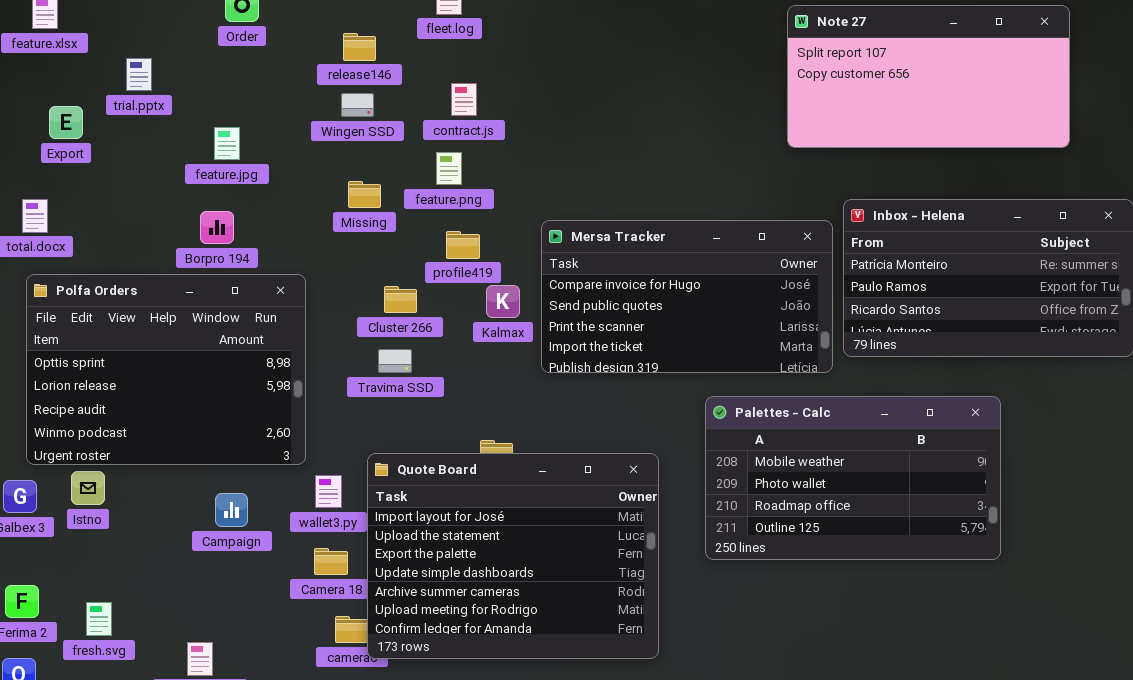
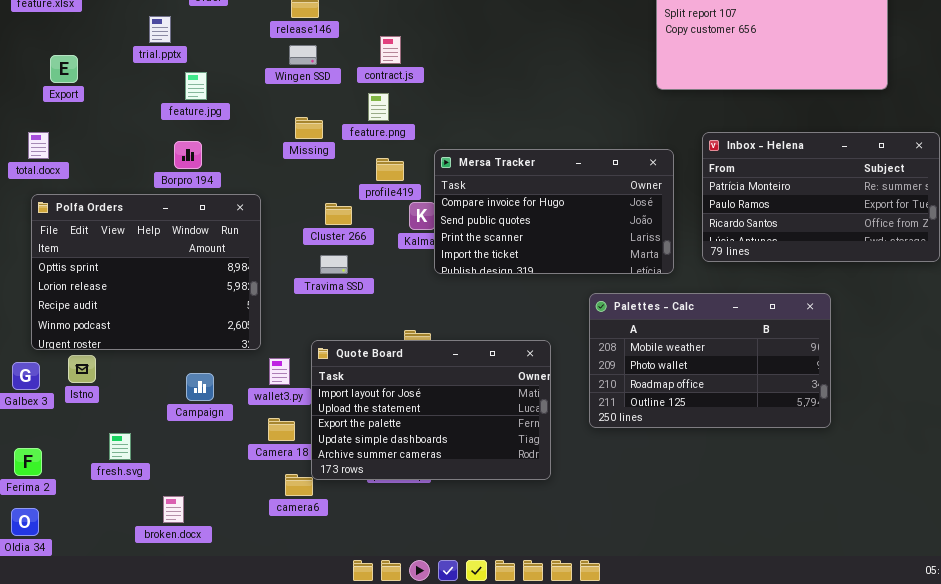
trial.pptx: [126,58,152,91] -> [149,16,171,43], moved
Mersa Tracker: [541,220,833,373] -> [434,149,674,274], moved
Quote Board: [367,453,659,659] -> [311,340,551,480], resized
fresh.svg: [86,602,112,636] -> [109,433,131,460], moved

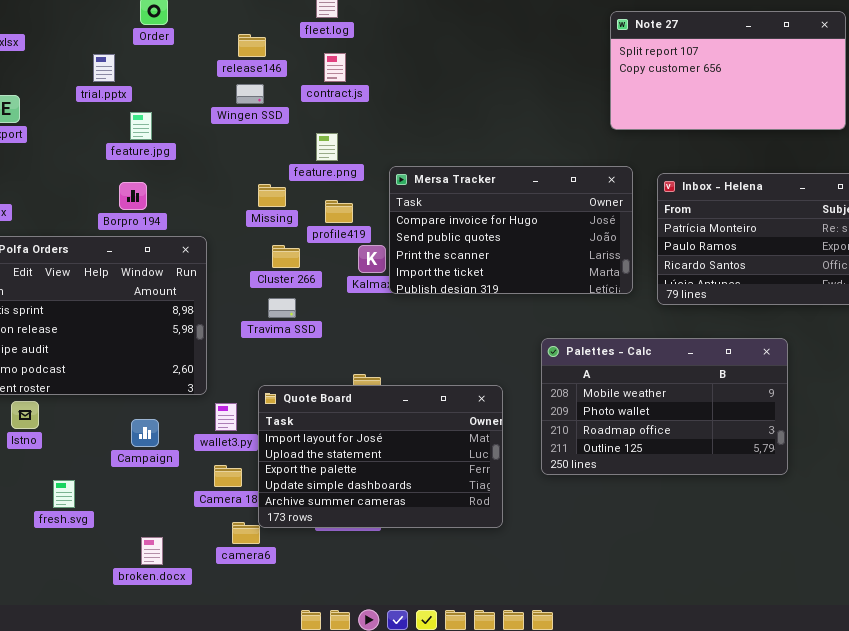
contract.js: [380,36,401,64] -> [324,53,346,82], moved
Missing: [295,117,323,139] -> [258,184,286,207], moved
Mersa Tracker: [434,149,674,274] -> [389,166,633,294], moved
broken.docx: [163,496,184,523] -> [141,537,163,565], moved

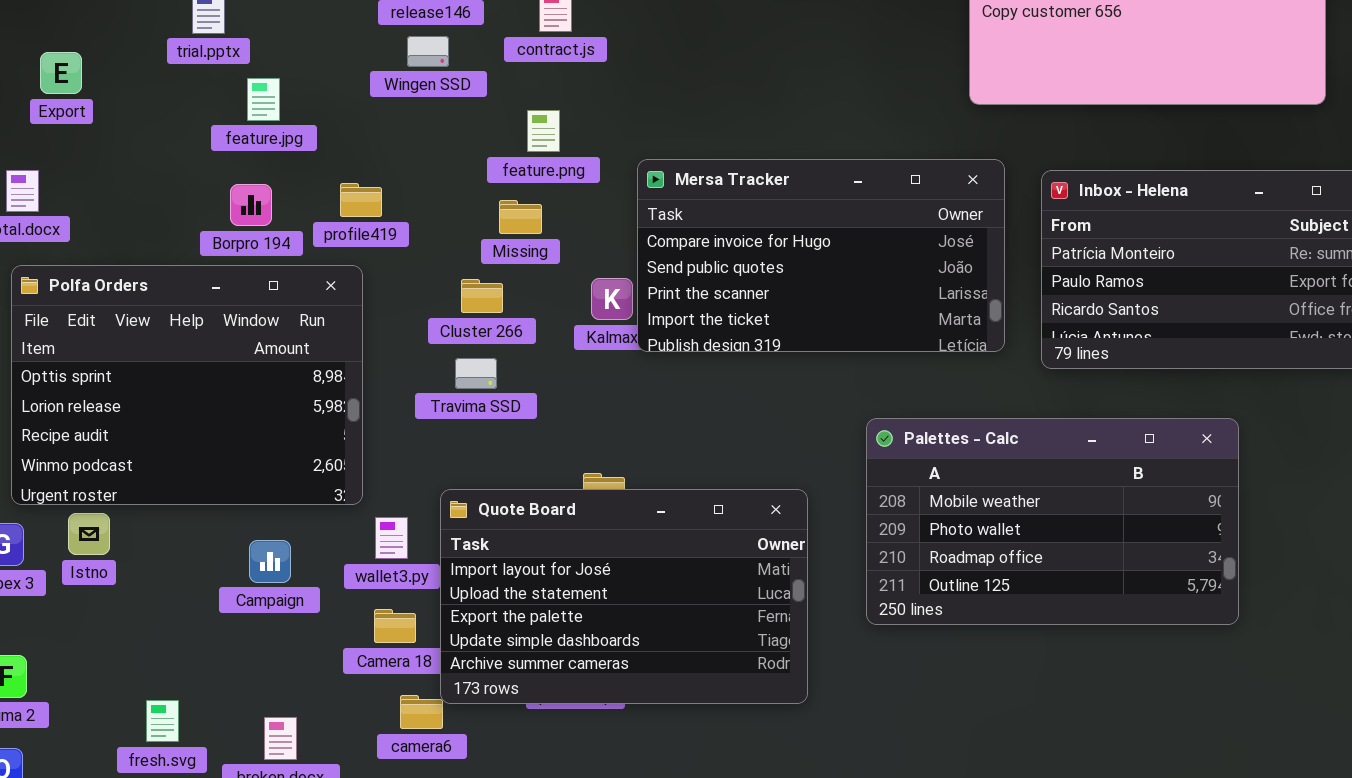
Missing: [258,184,286,207] -> [499,200,542,234], moved
profile419: [325,200,353,223] -> [340,183,382,217], moved
fresh.svg: [53,480,75,508] -> [146,700,179,742], moved

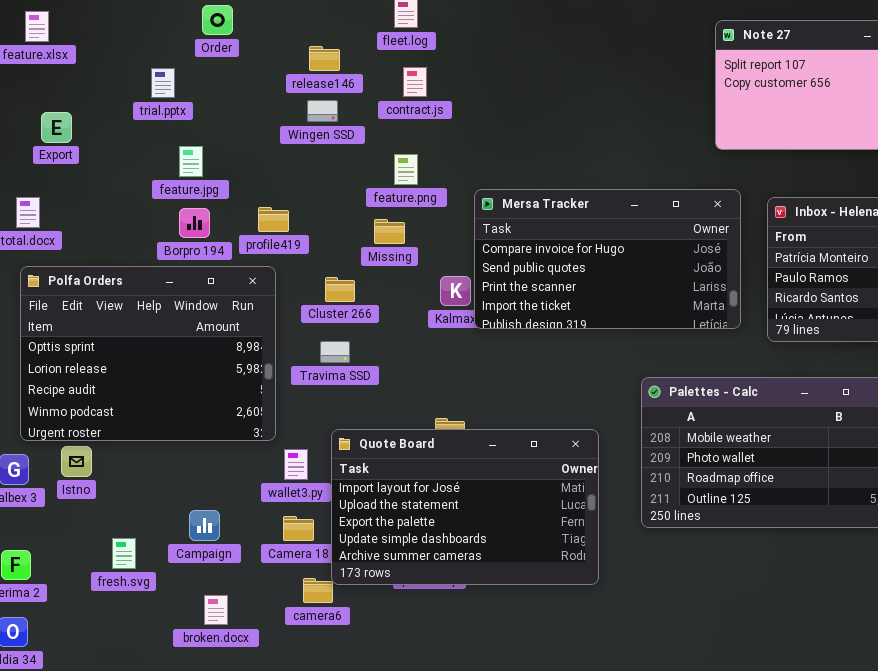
feature.jpg: [247,78,280,121] -> [179,146,203,177], moved
Cluster 266: [461,279,503,313] -> [325,277,355,302], moved
Travima SSD: [455,358,497,389] -> [320,341,350,363], moved
Campaign: [249,540,291,583] -> [189,510,220,541], moved
fresh.svg: [146,700,179,742] -> [112,538,136,569], moved

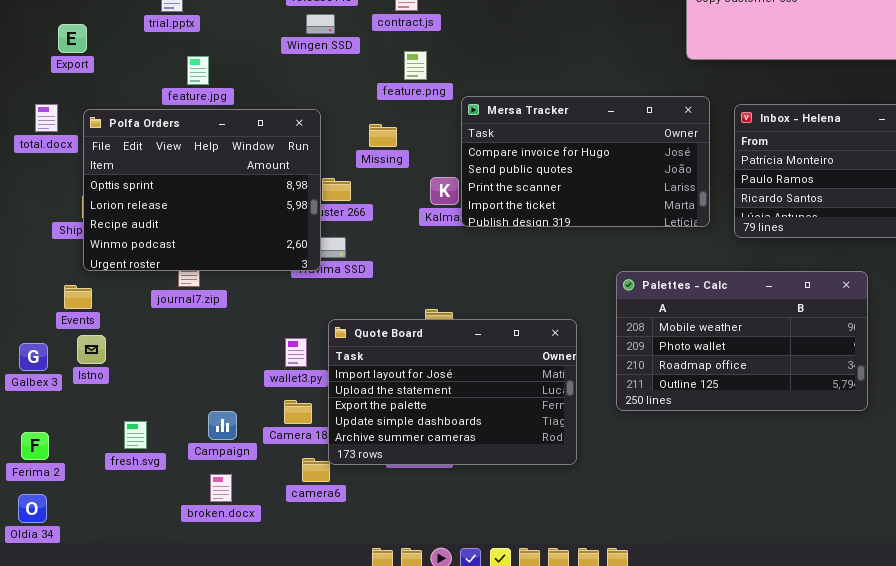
feature.png: [394,154,418,185] -> [404,51,427,80], moved
Polfa Orders: [20,266,276,441] -> [83,109,321,271], moved
Campaign: [189,510,220,541] -> [208,411,237,440], moved

